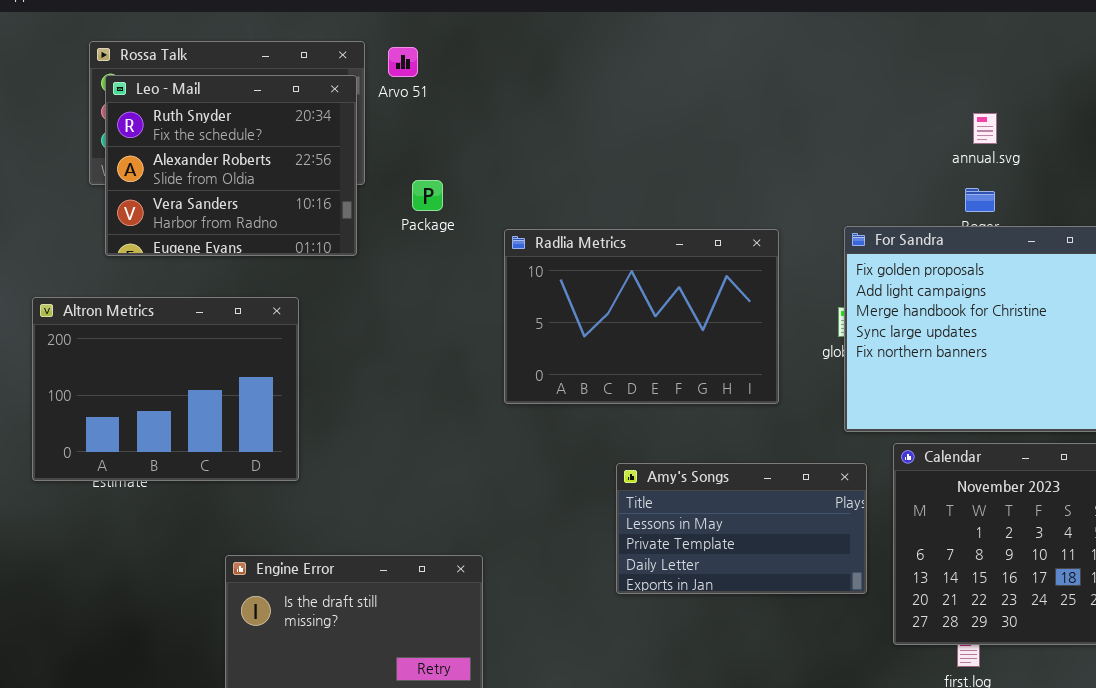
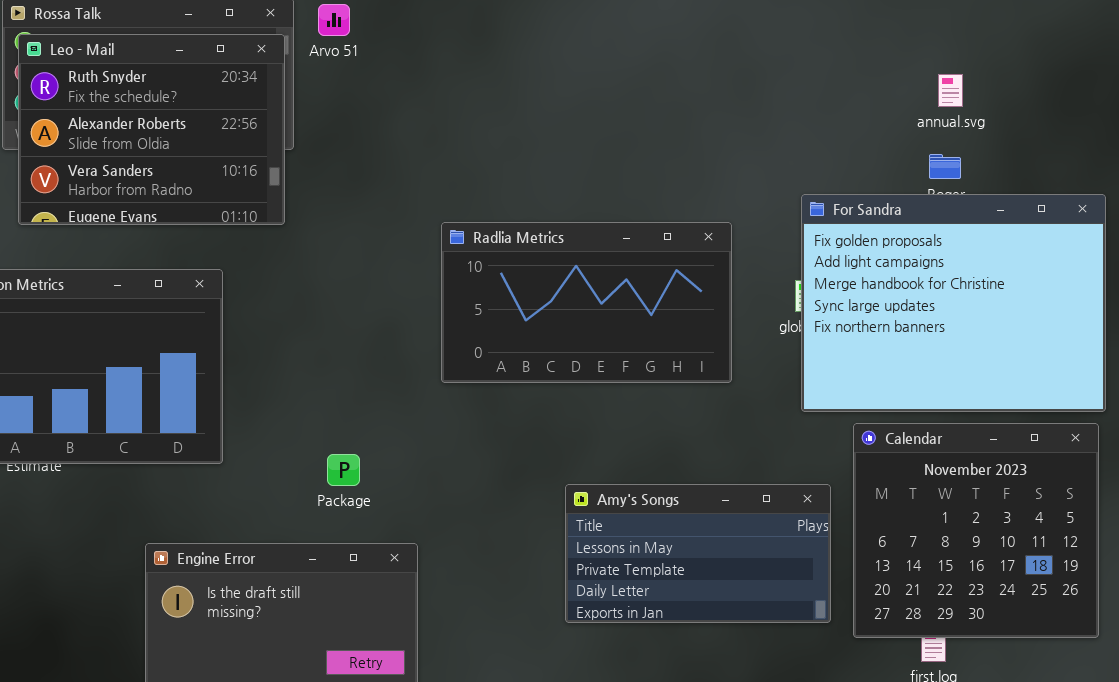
Package: [412,180,443,211] -> [327,454,360,486], moved
Radlia Metrics: [504,229,779,404] -> [441,222,732,383], resized
Amy's Songs: [616,463,867,594] -> [565,484,831,623], moved

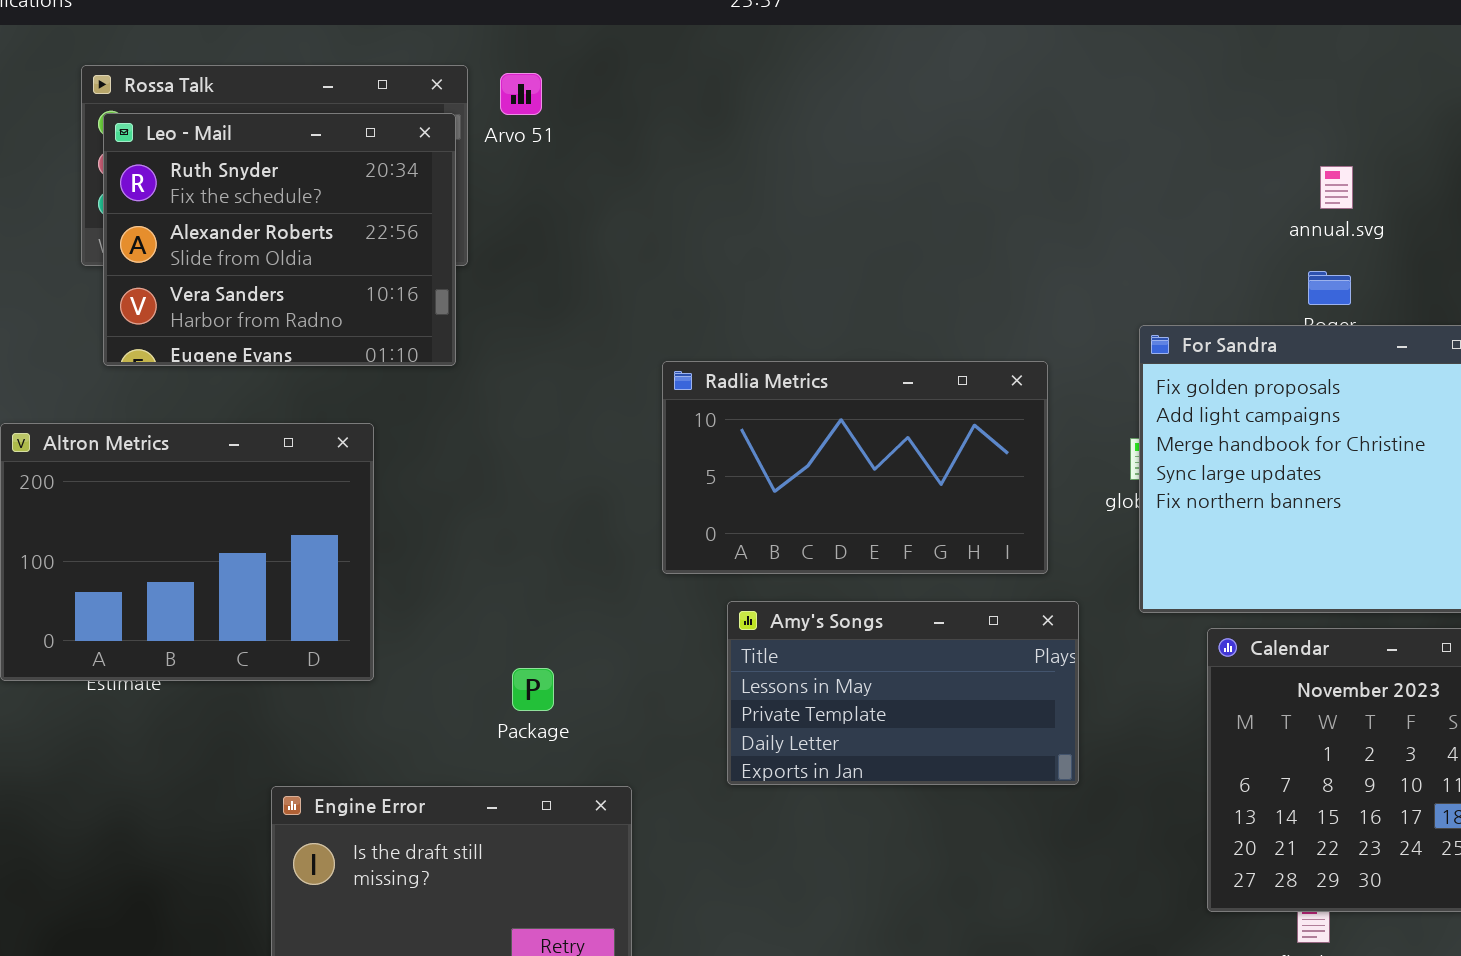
Amy's Songs: [565,484,831,623] -> [727,601,1079,785], moved

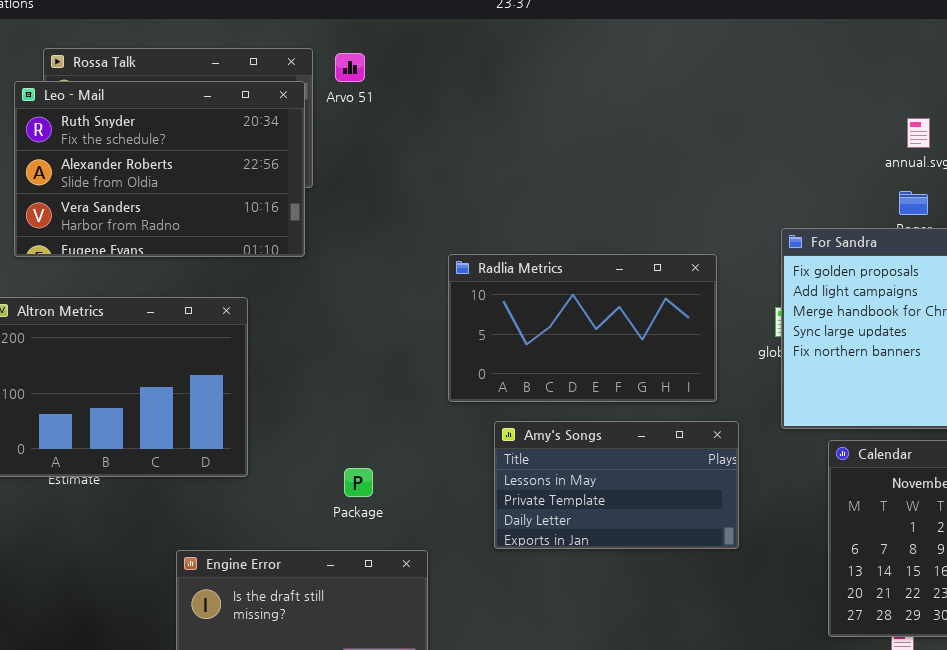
Leo - Mail: [103,113,456,366] -> [14,81,305,257], resized

